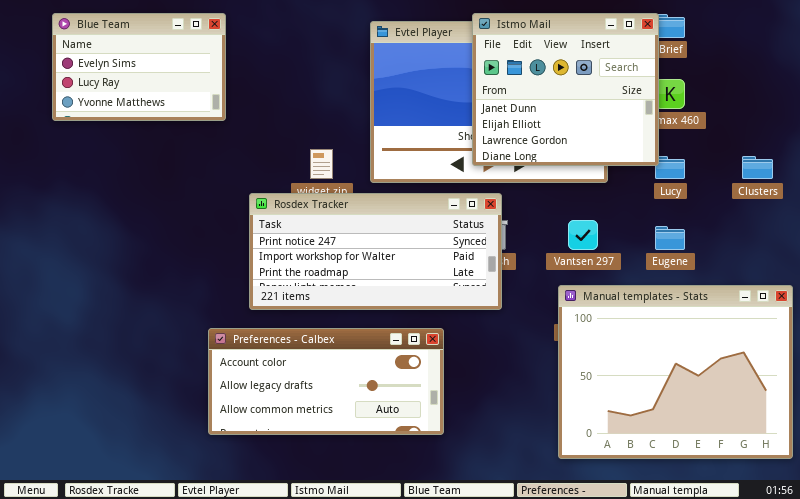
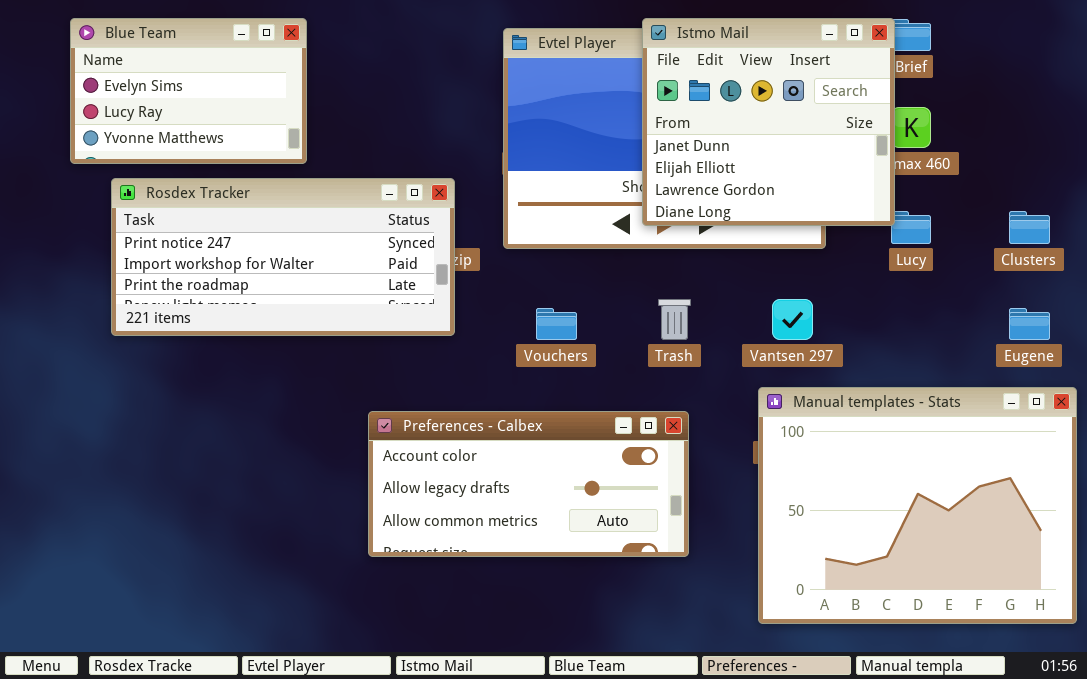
Rosdex Tracker: [249,193,502,310] -> [111,178,455,336], moved
Eugene: [655,226,685,250] -> [1009,308,1050,340], moved
Preferences - Calbex: [208,328,444,435] -> [368,411,689,557], moved

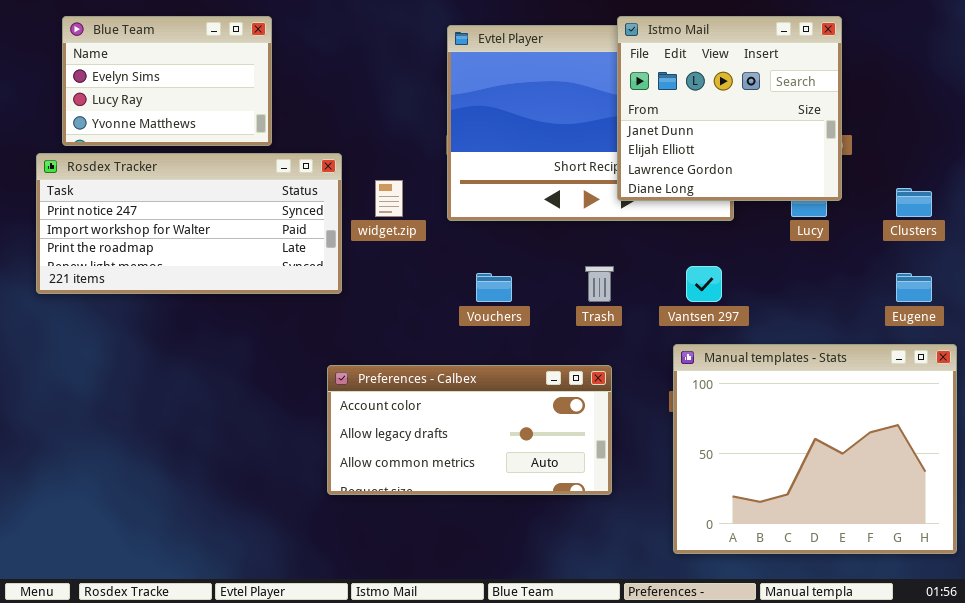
Istmo Mail: [642,18,895,226] -> [617,16,842,201], moved
Rosdex Tracker: [111,178,455,336] -> [36,153,342,294], moved

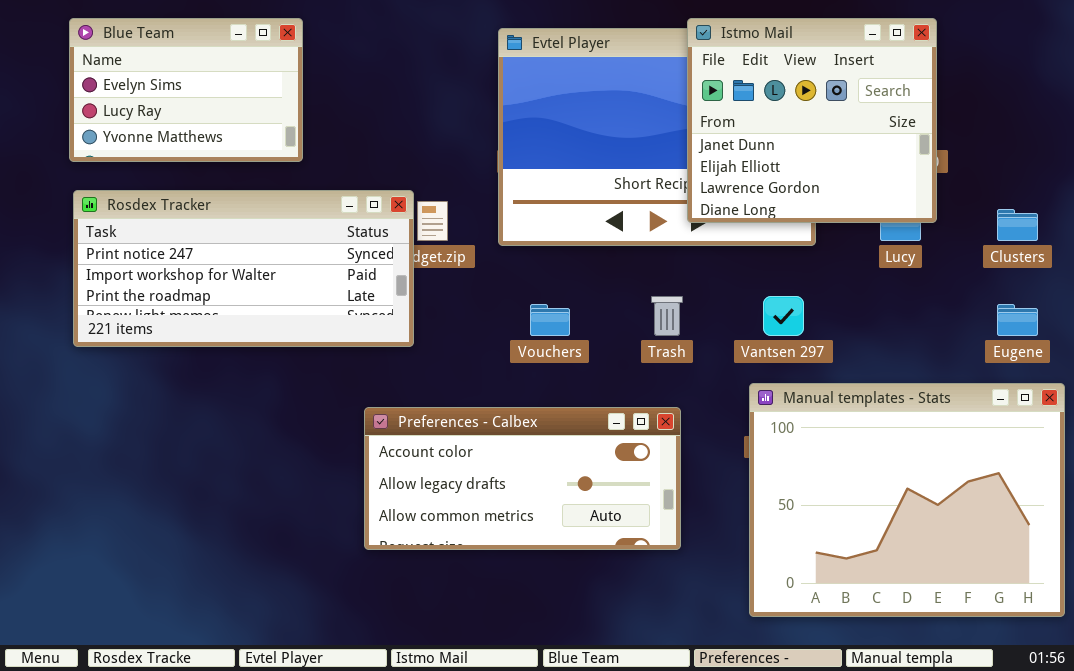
Rosdex Tracker: [36,153,342,294] -> [73,190,414,347], moved

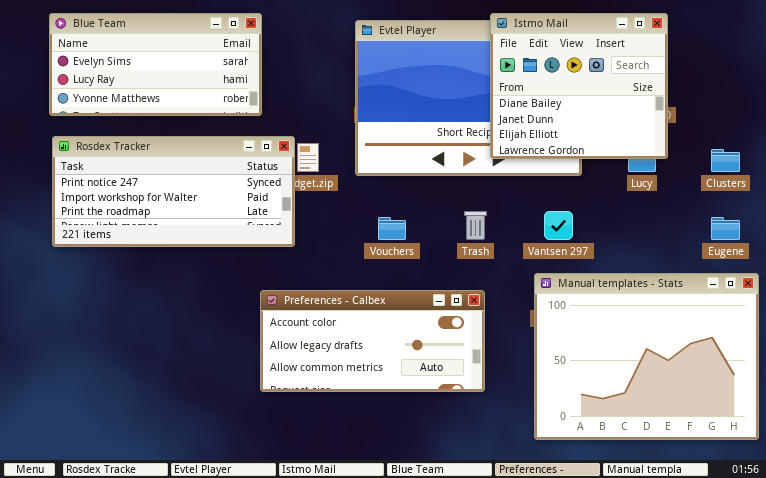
Blue Team: [69,18,303,162] -> [49,13,262,116], resized
Istmo Mail: [687,18,937,223] -> [490,13,668,159], scrolled up 1 row

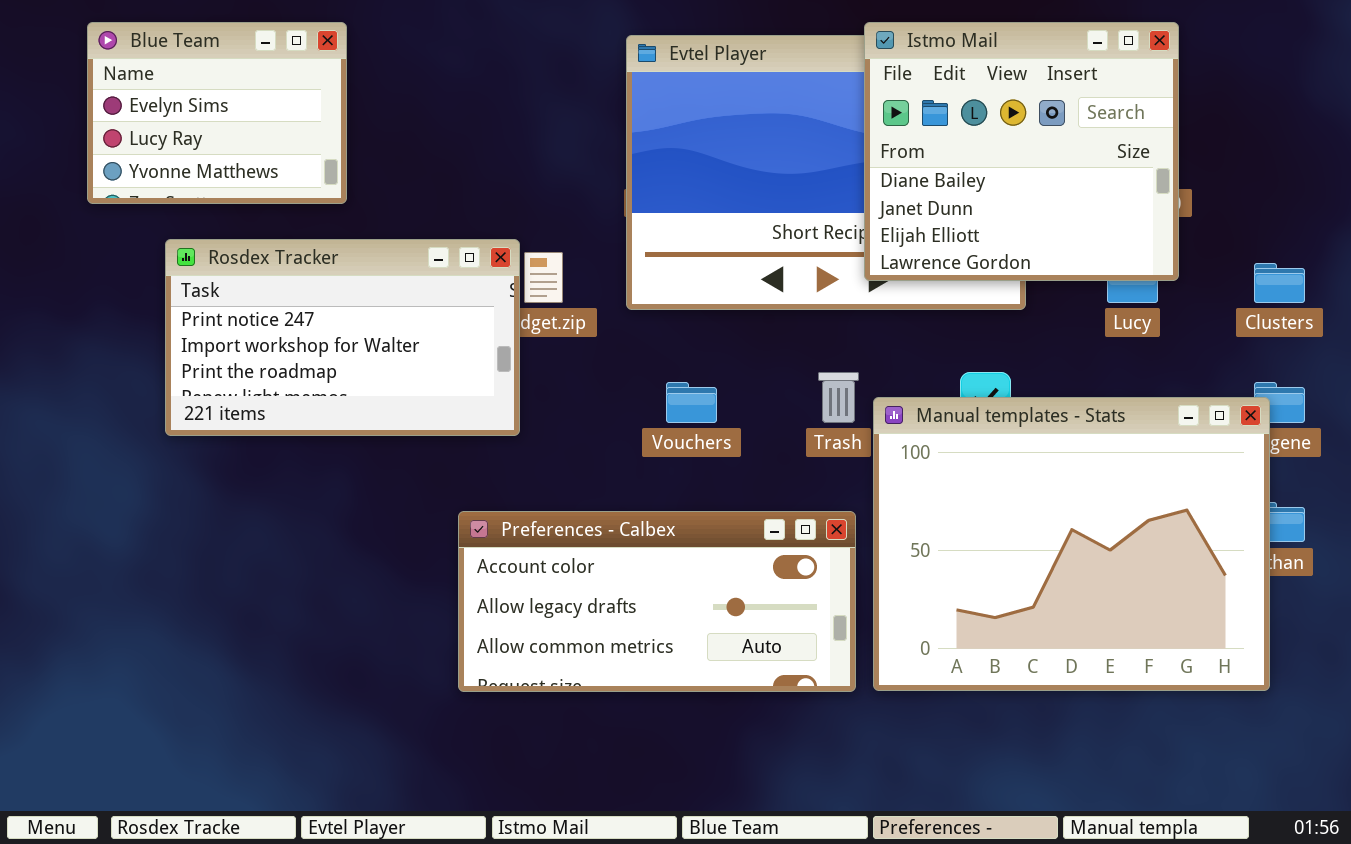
Blue Team: [49,13,262,116] -> [87,22,347,204], resized
Rosdex Tracker: [52,136,295,247] -> [165,239,520,436], resized
Manual templates - Stats: [534,273,759,440] -> [873,397,1270,691], moved

